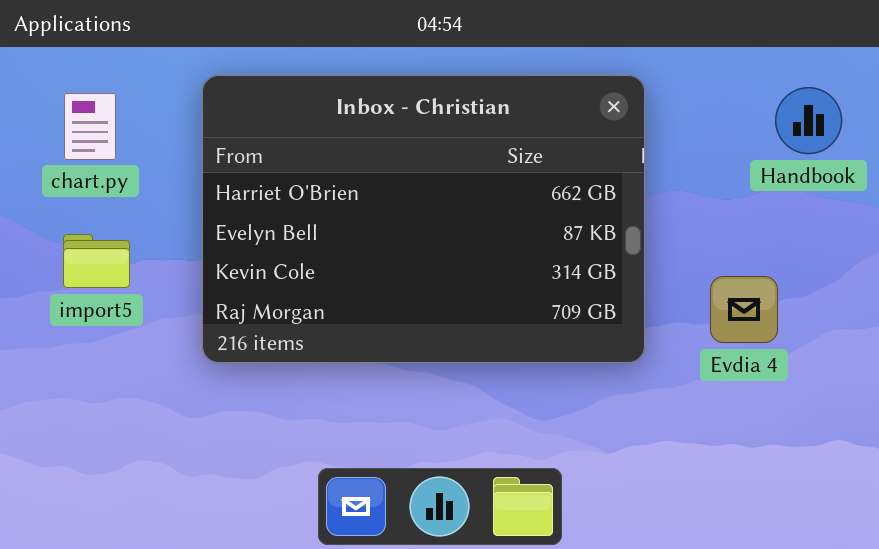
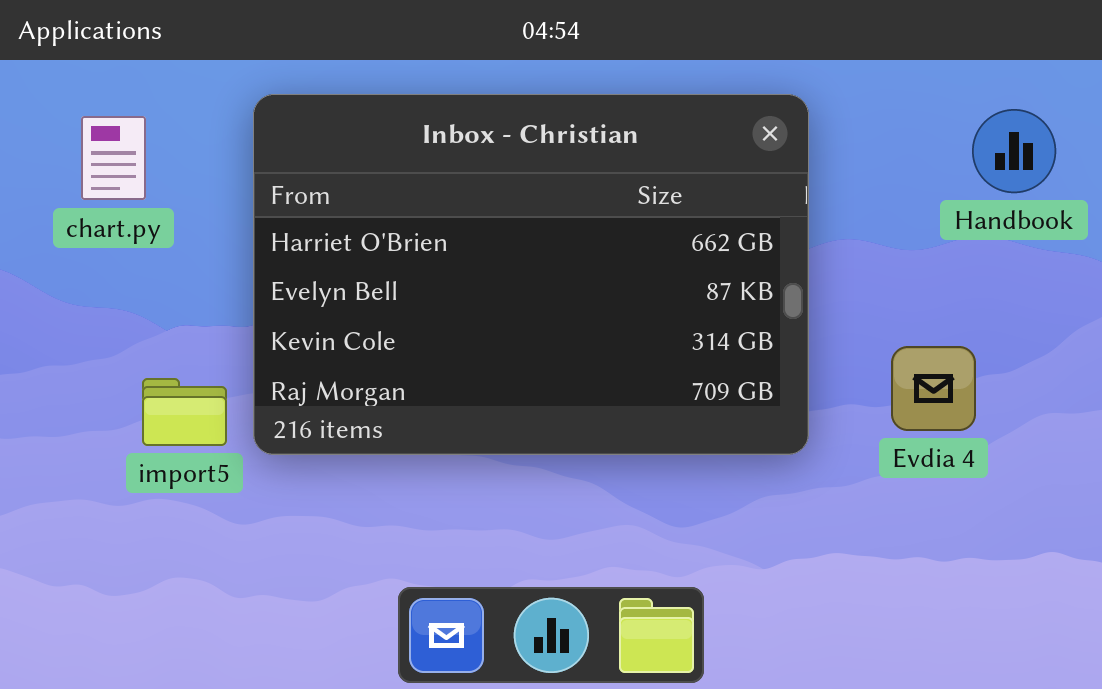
import5: [63,234,130,288] -> [142,378,227,446], moved

